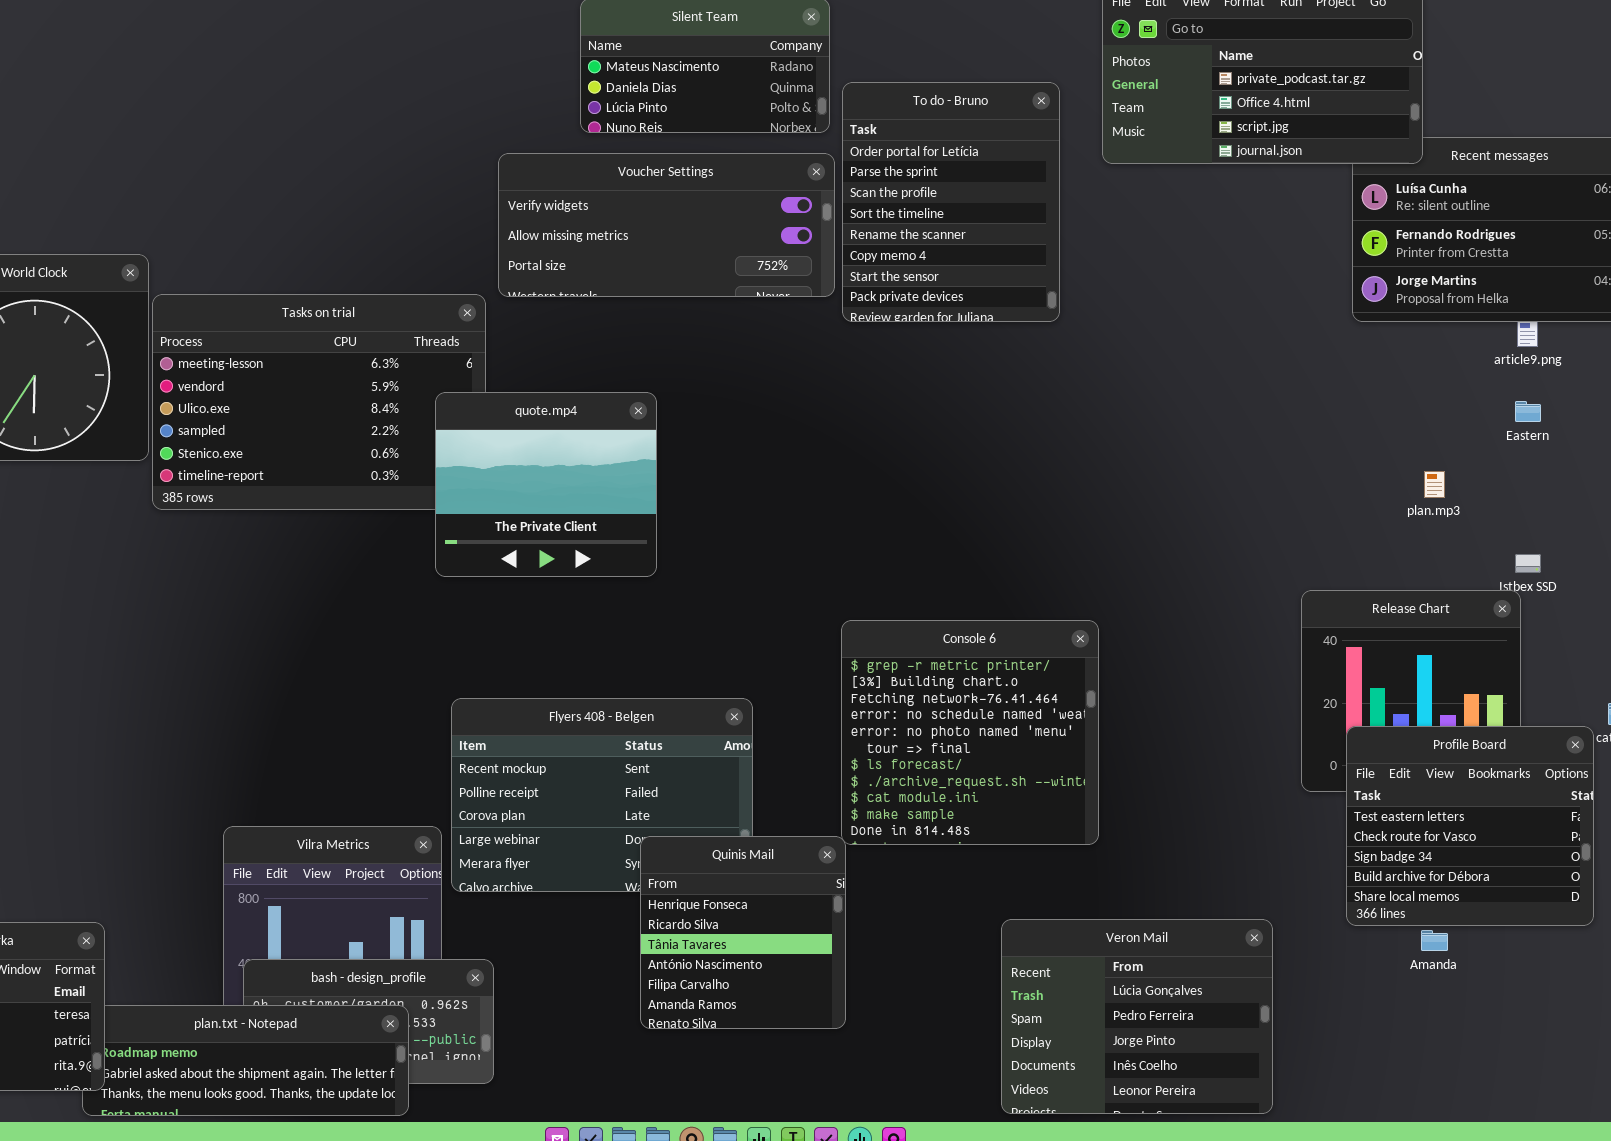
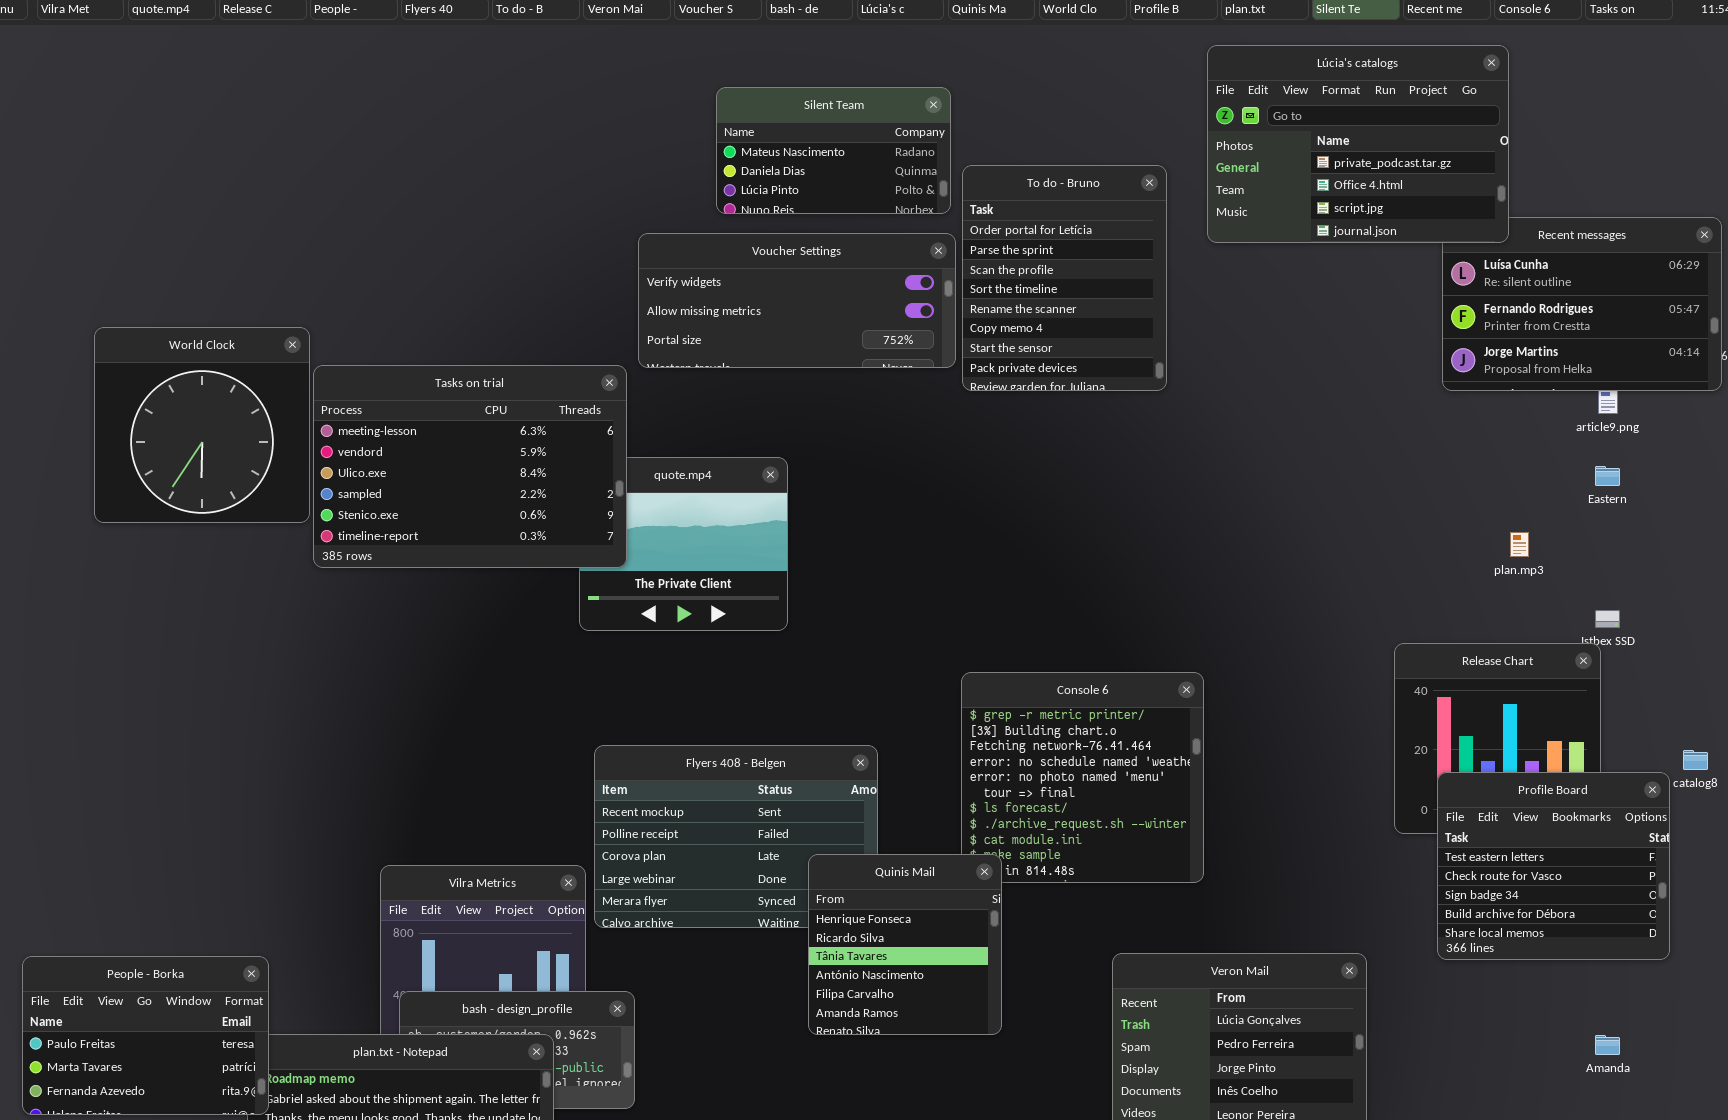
Tasks on trial: [152,294,486,510] -> [313,365,627,568], raised
Quinis Mail: [640,836,846,1029] -> [808,854,1002,1035], moved
Amanda: [1421,930,1448,951] -> [1595,1035,1620,1055], moved

